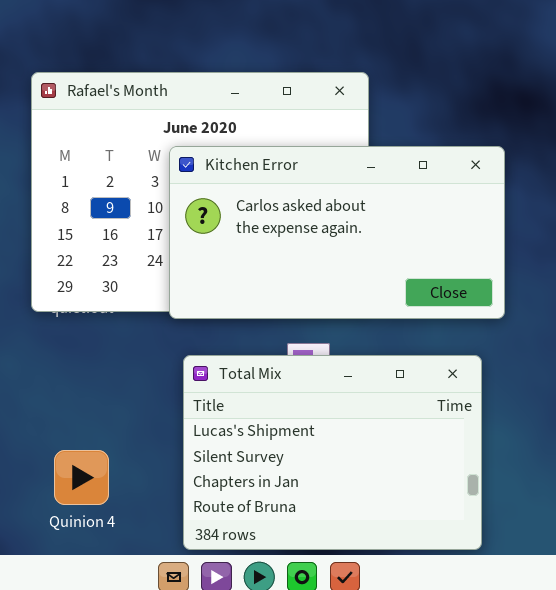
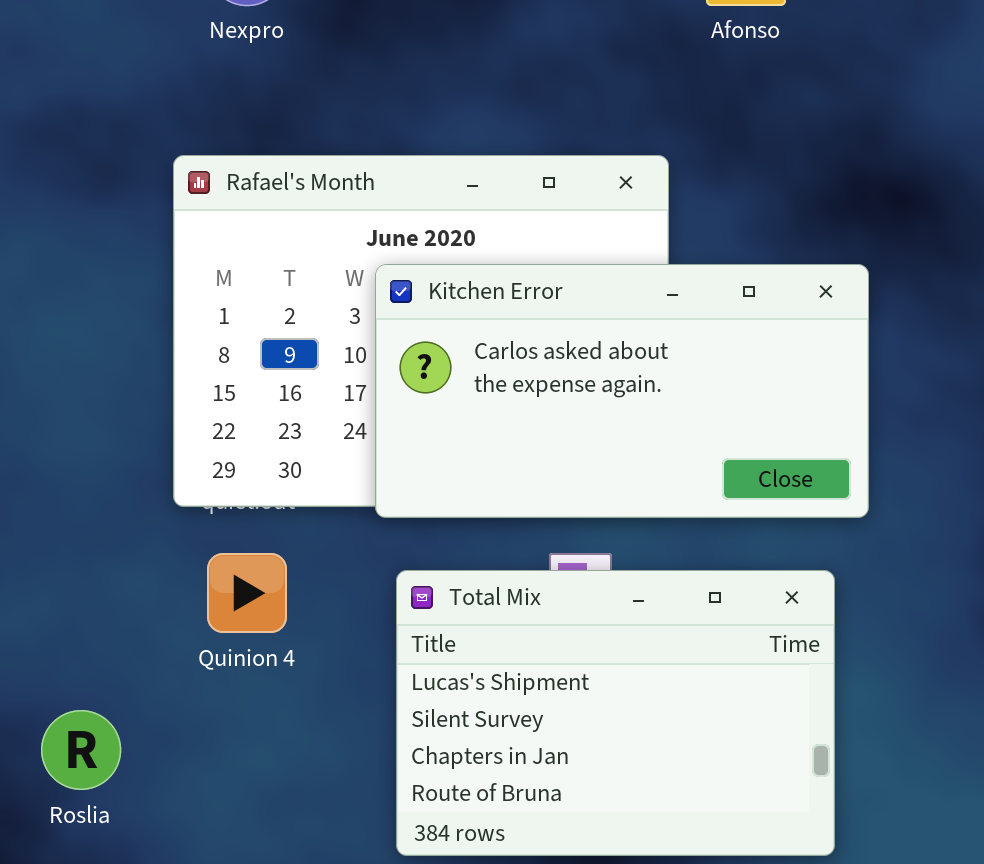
Quinion 4: [54,450,109,505] -> [207,553,287,633], moved

